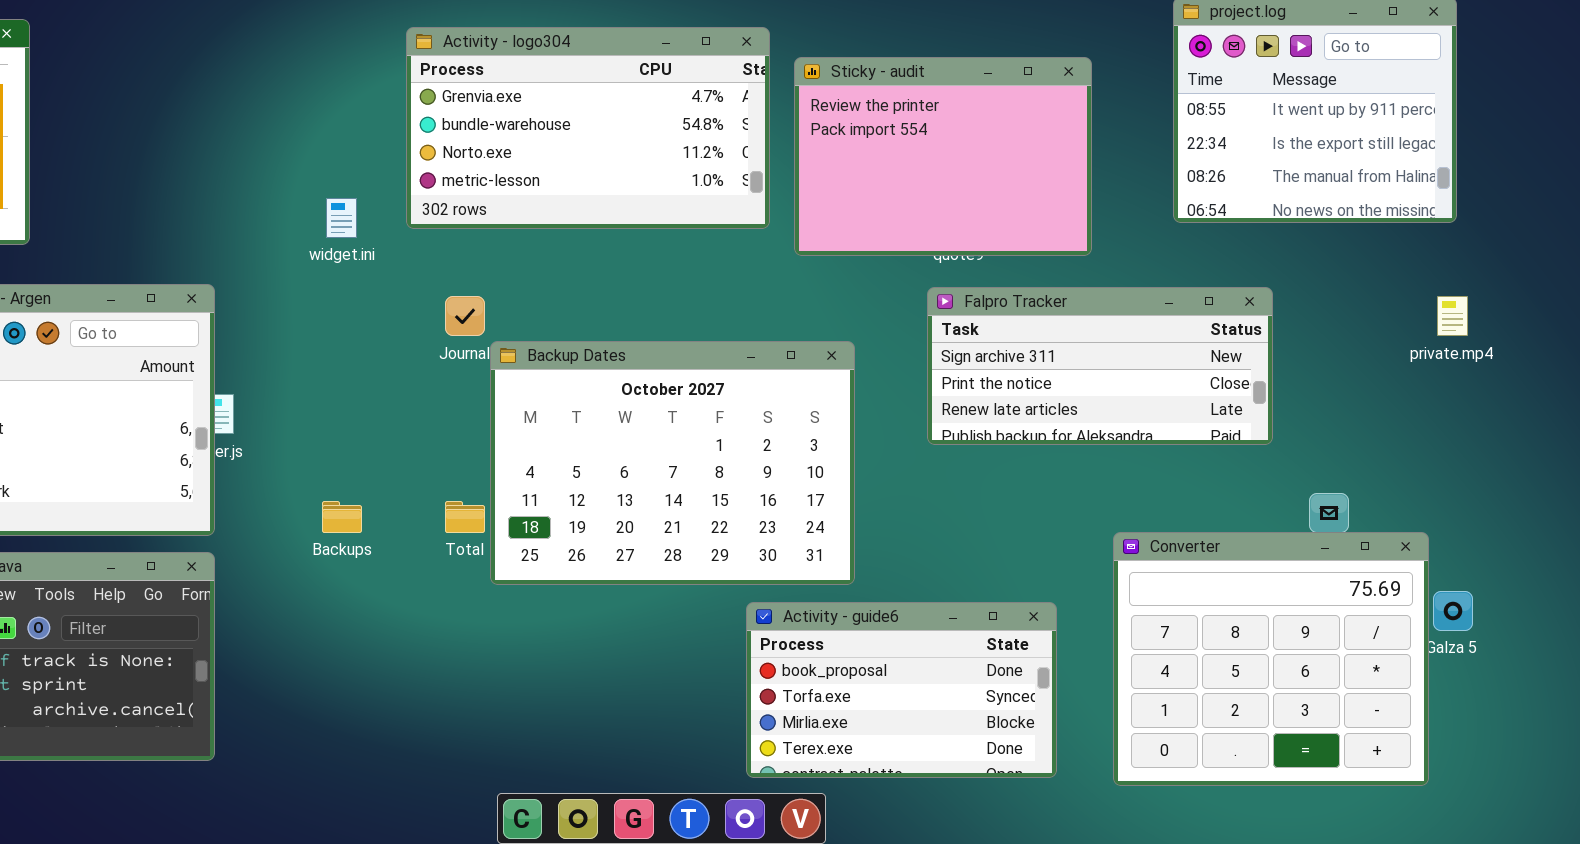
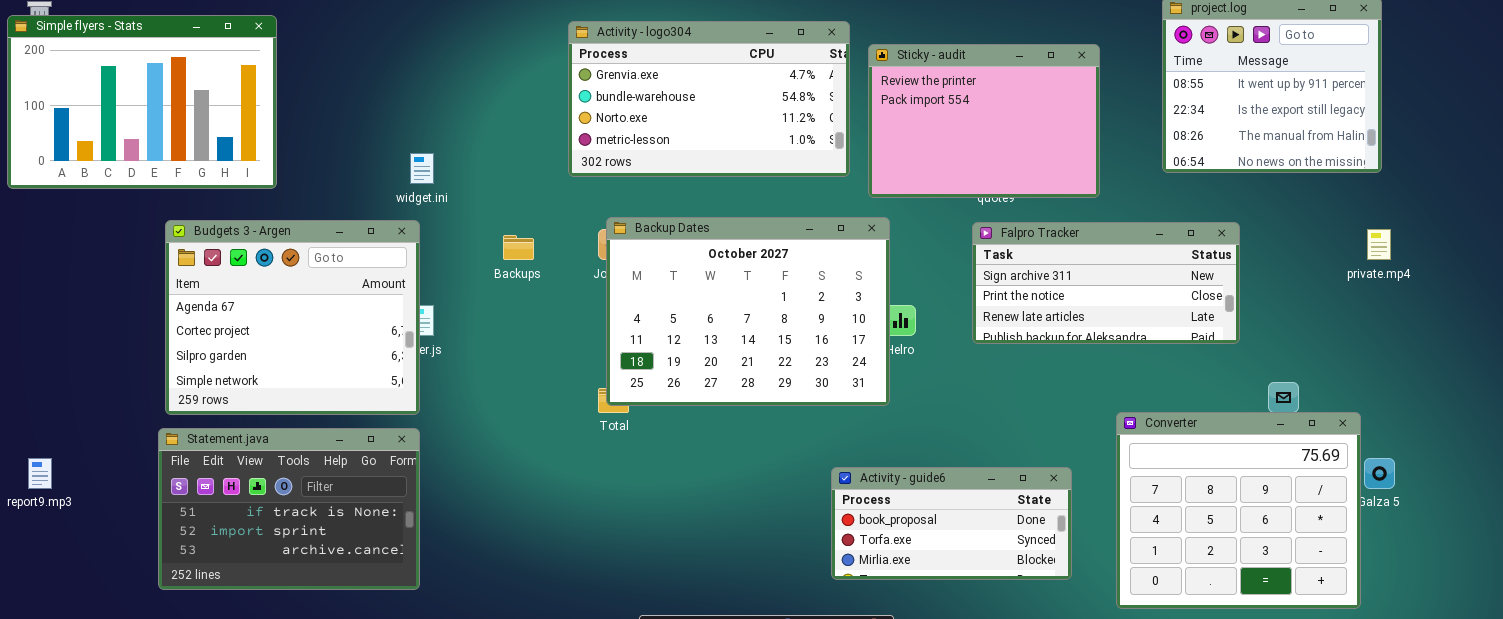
widget.ini: [326,198,357,238] -> [410,153,434,184], moved
Backup Dates: [490,341,855,585] -> [606,217,890,406], moved
Backups: [322,501,362,533] -> [503,235,534,260], moved
Activity - guide6: [746,602,1057,778] -> [831,467,1072,580], resized

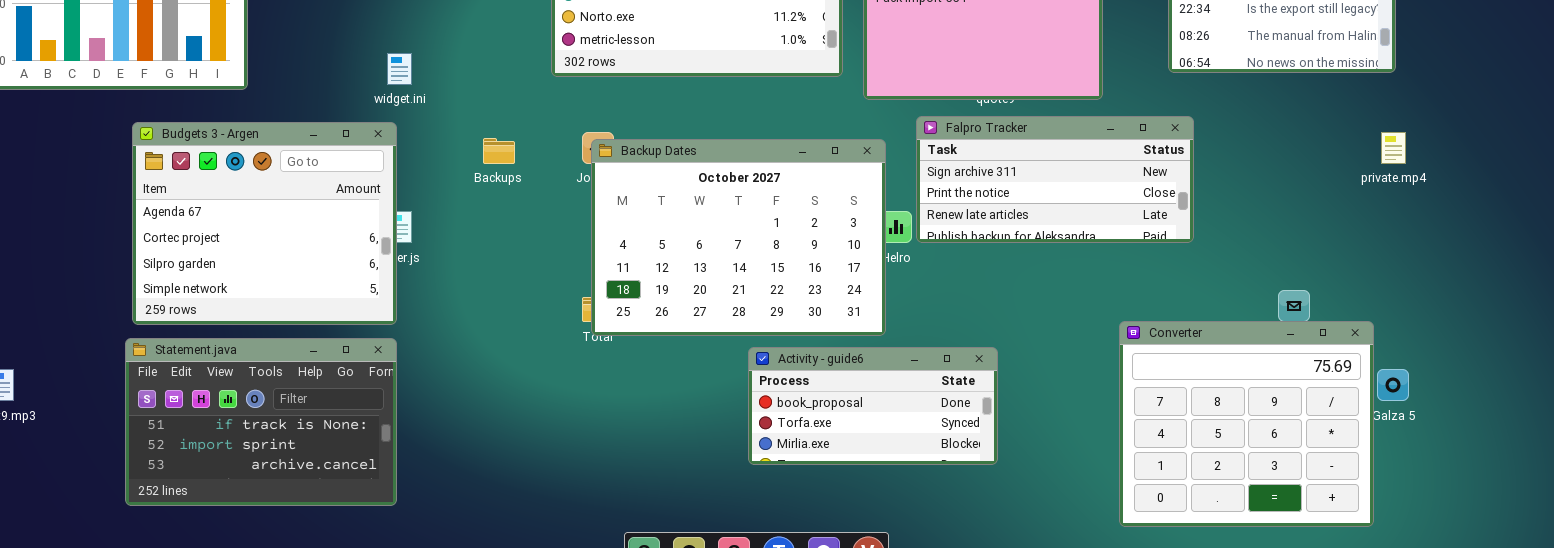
Backup Dates: [606,217,890,406] -> [591,139,886,336], moved
Falpro Tracker: [972,222,1240,344] -> [916,116,1194,243], moved
Activity - guide6: [831,467,1072,580] -> [748,347,998,465], moved

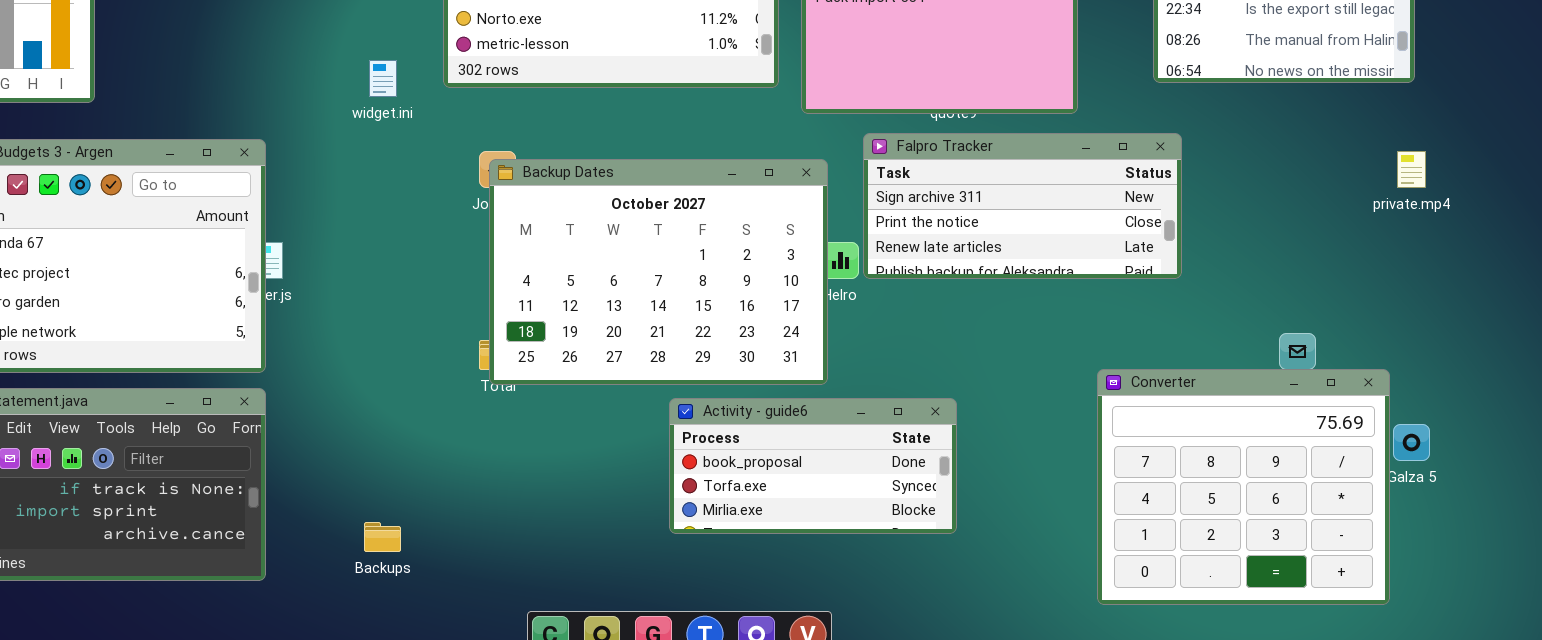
widget.ini: [387,53,412,85] -> [369,60,397,97], moved
Backups: [483,138,515,164] -> [364,522,401,552], moved

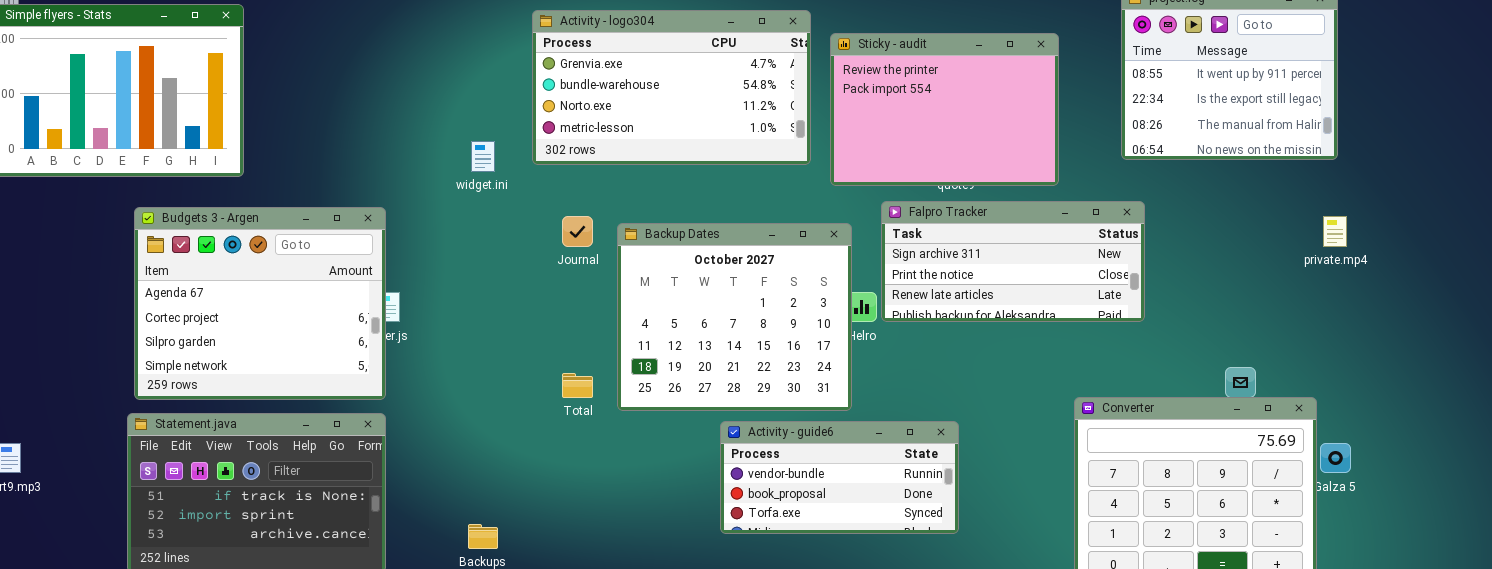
Backup Dates: [489,159,828,385] -> [617,223,852,411], resized
Activity - guide6: [669,398,957,534] -> [720,421,959,534], scrolled up 1 row

